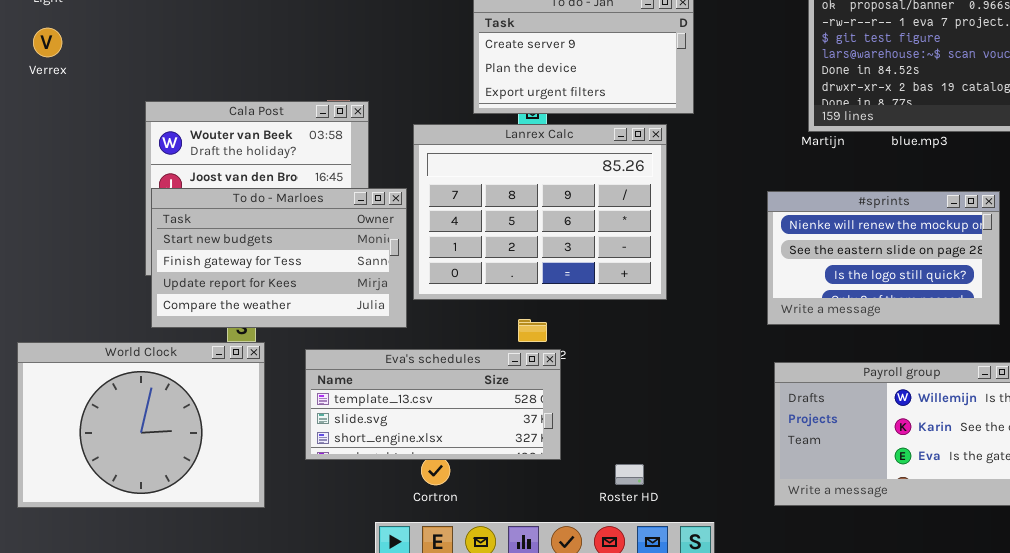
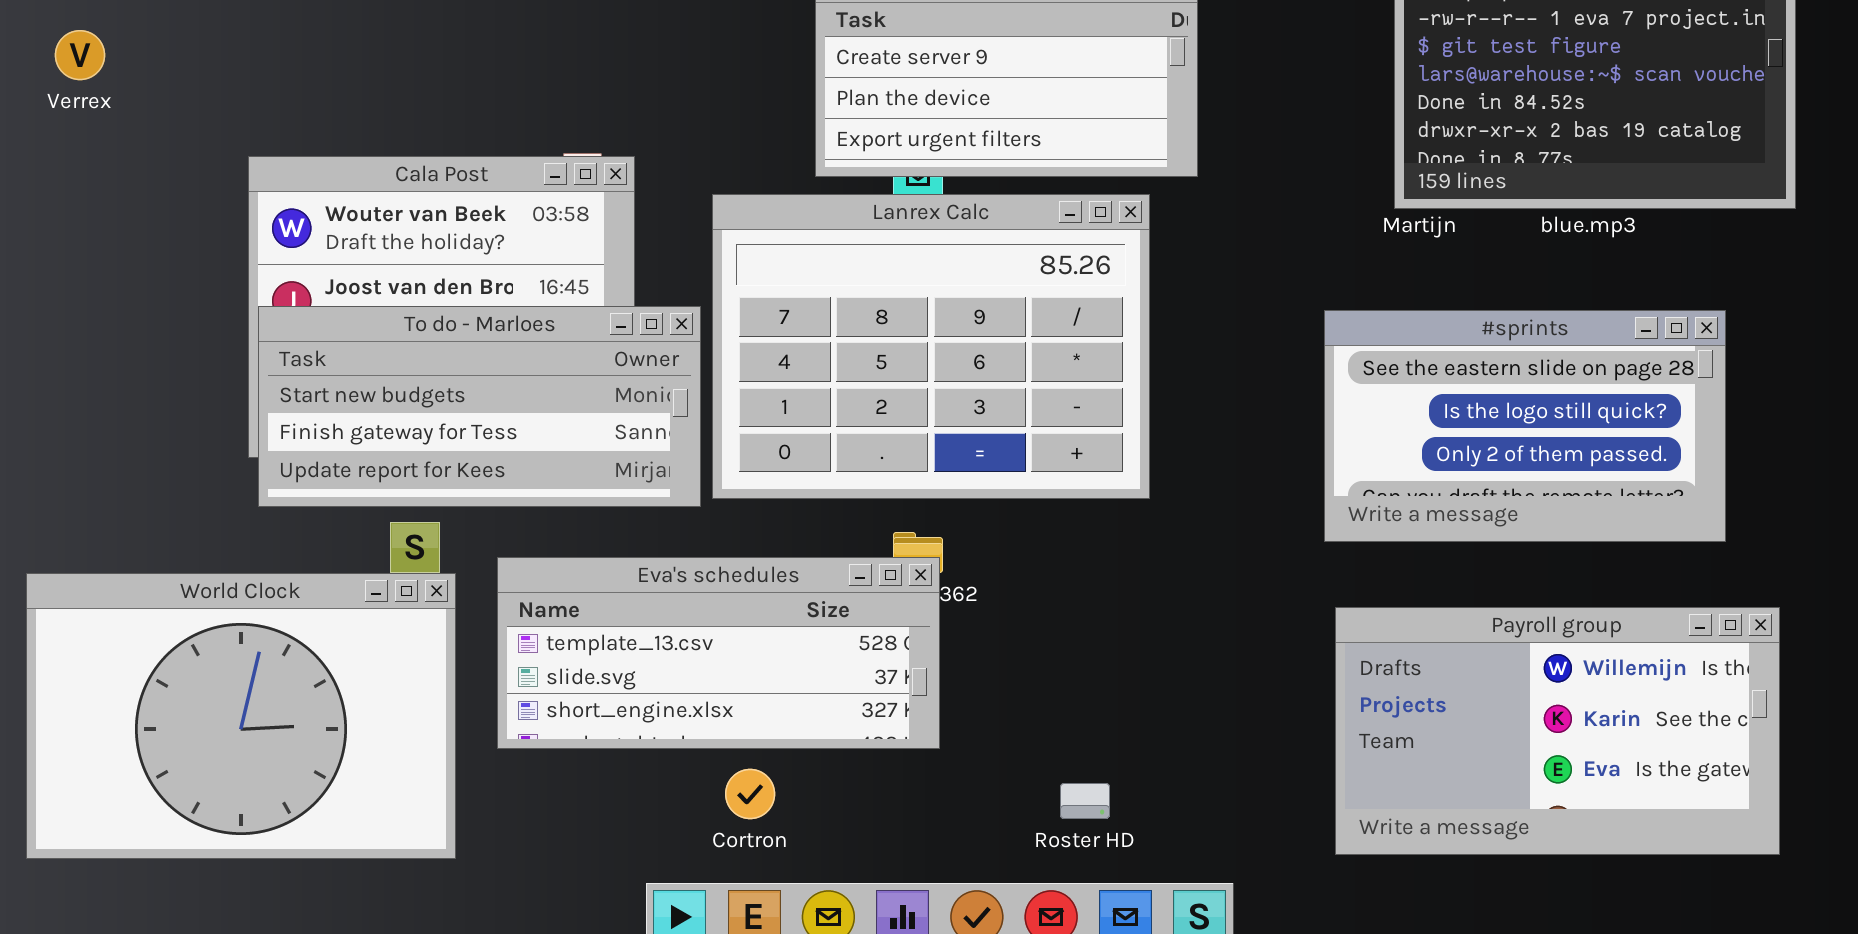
To do - Marloes: [151,188,407,328] -> [258,306,701,507], resized
#sprints: [767,191,1000,325] -> [1324,310,1726,542], scrolled down 1 row
Eva's schedules: [305,349,561,460] -> [497,557,940,749], moved

